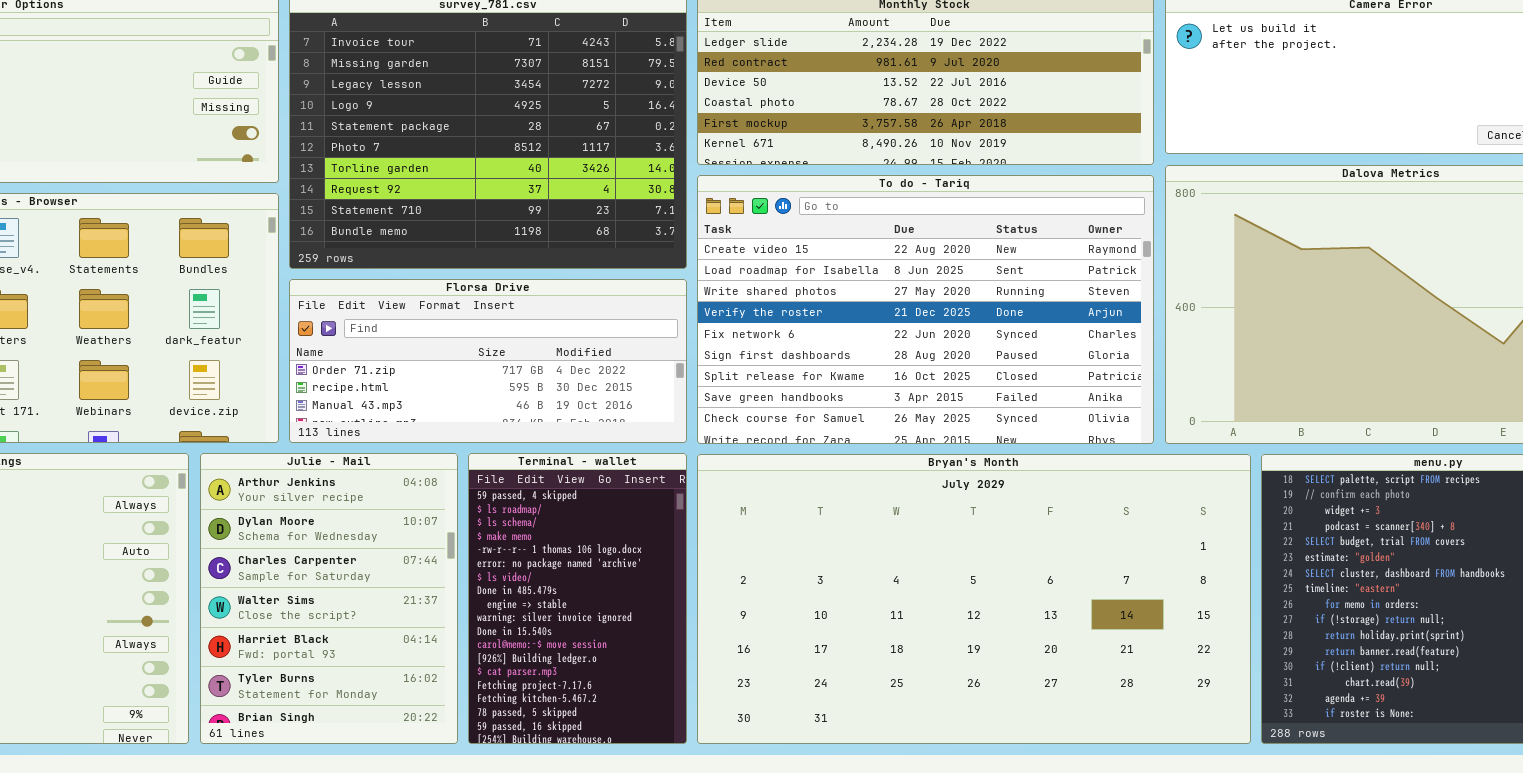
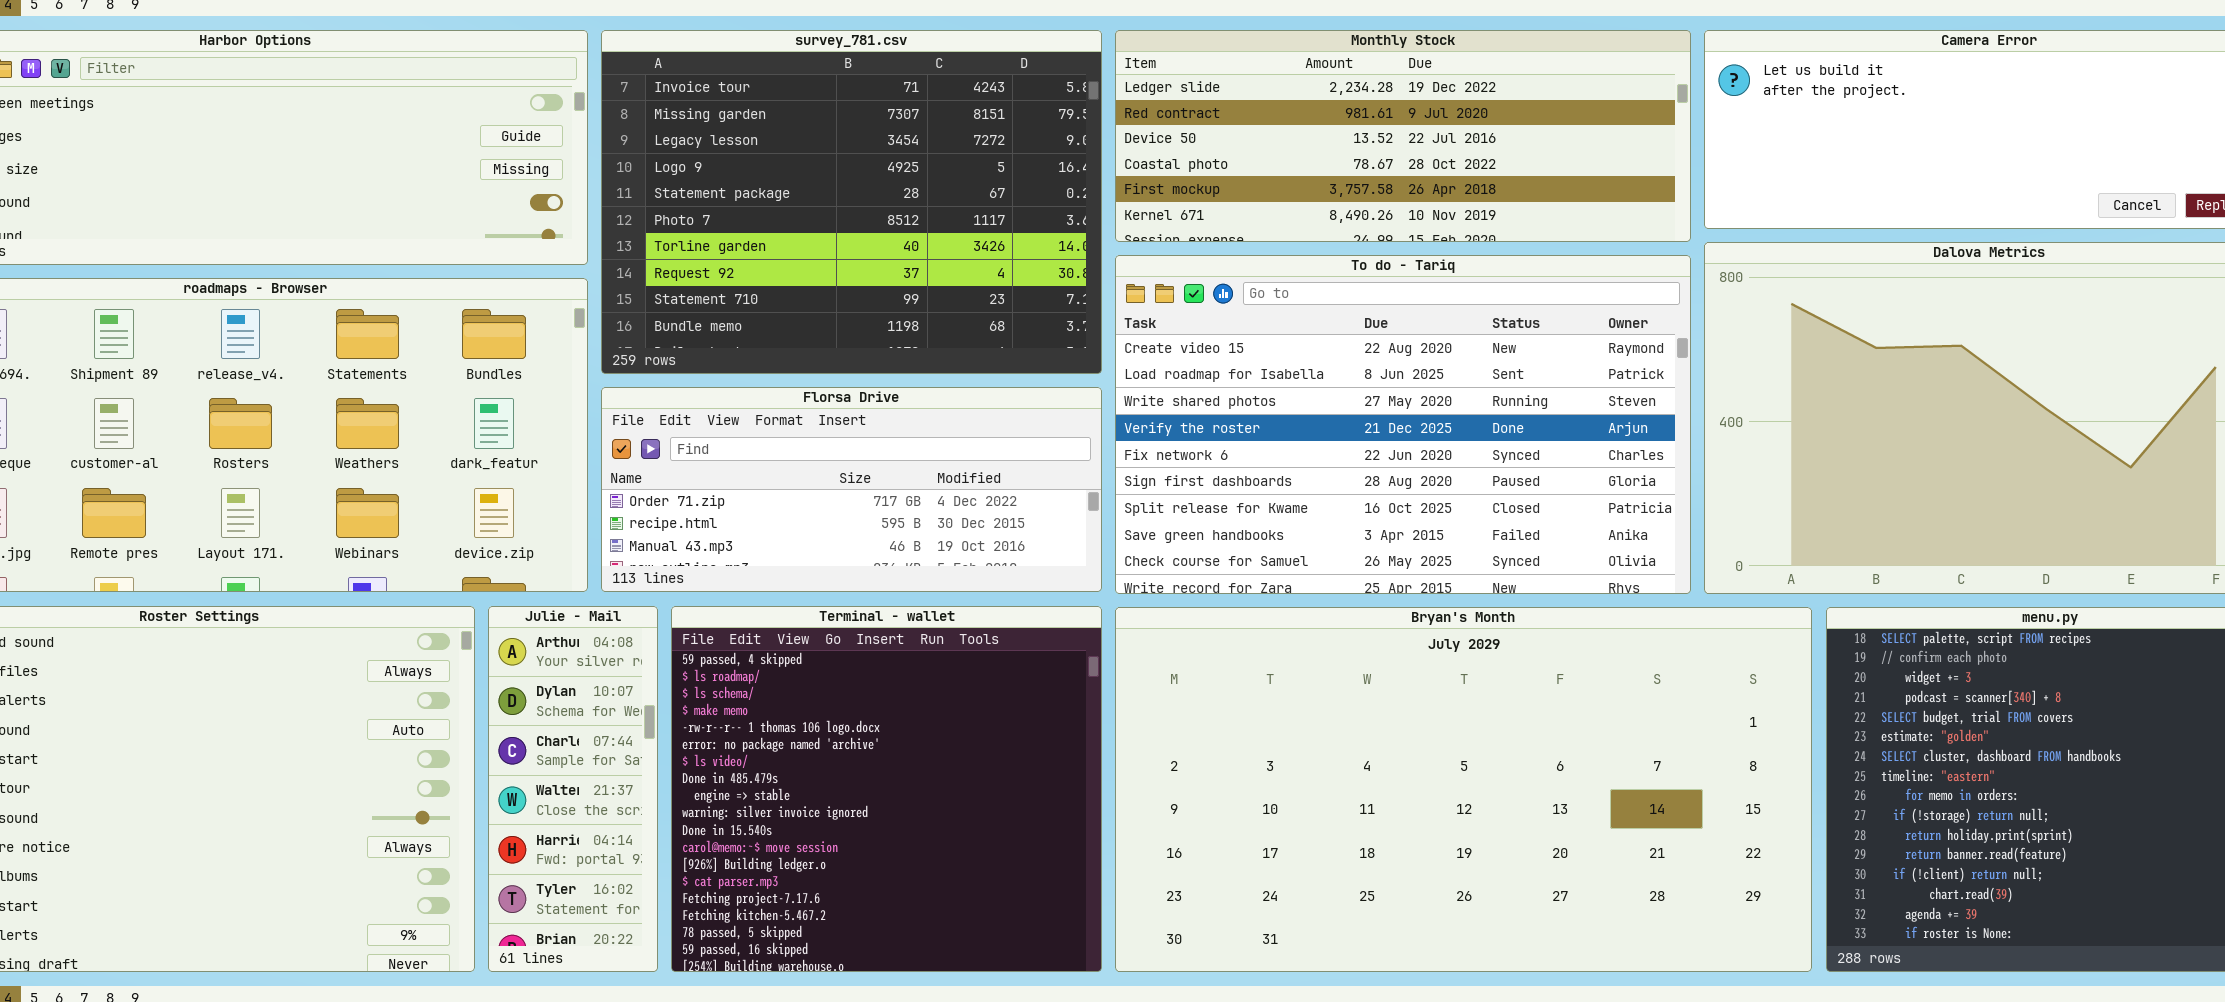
Julie - Mail: [200,453,458,744] -> [488,606,658,972], resized
Terminal - wallet: [468,453,687,744] -> [671,606,1102,972], resized

